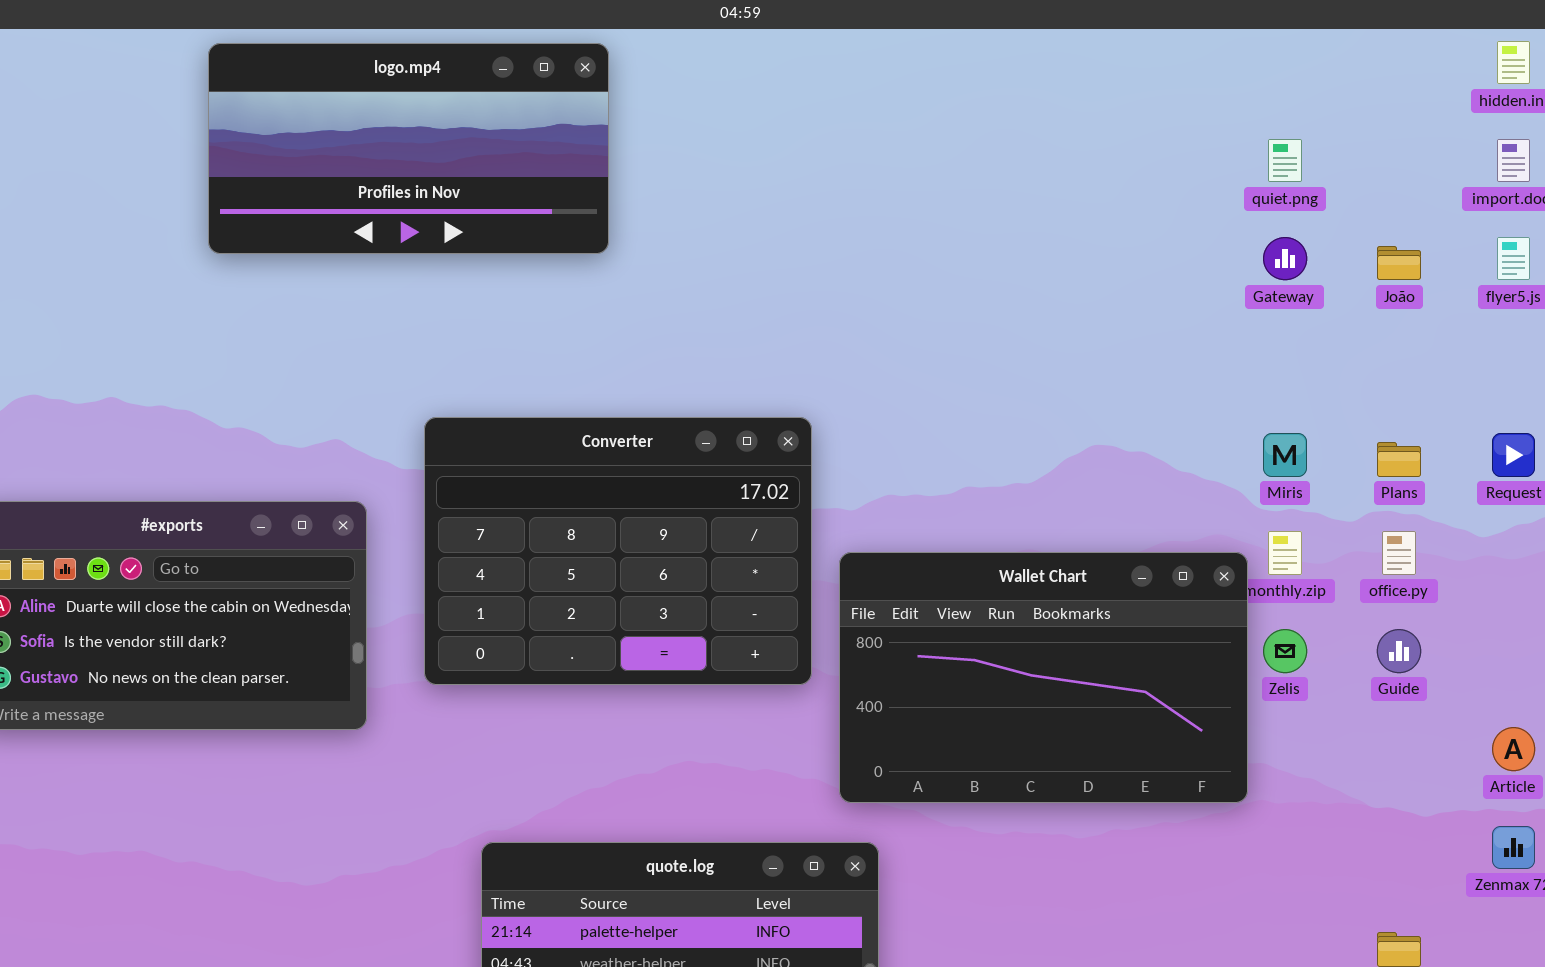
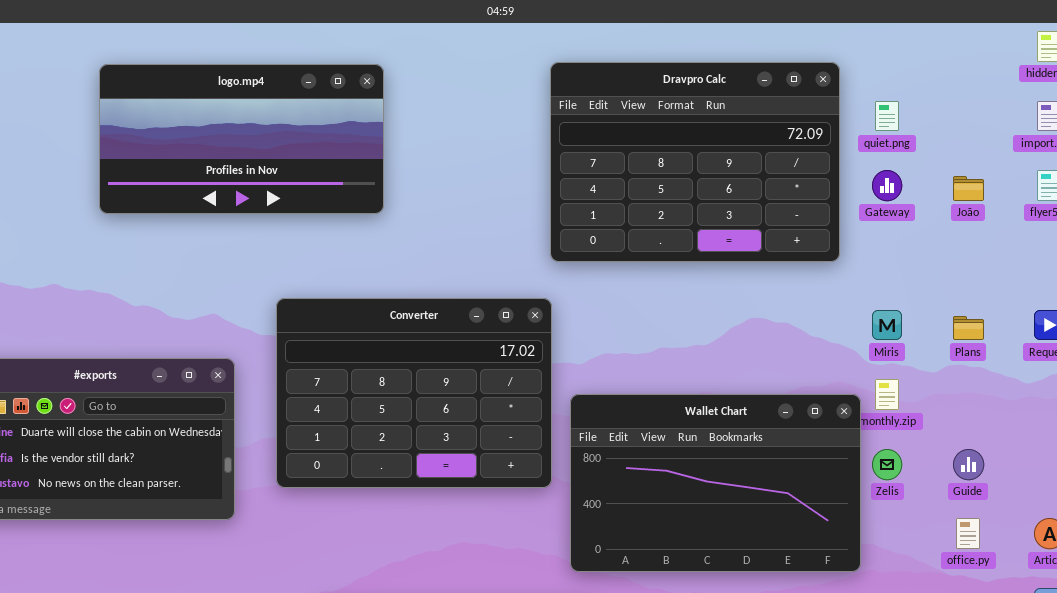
logo.mp4: [208,43,609,254] -> [99,64,384,214], moved
Dravpro Calc: none -> [550,62,840,262], opened
office.py: [1382,531,1416,575] -> [956,518,980,549], moved

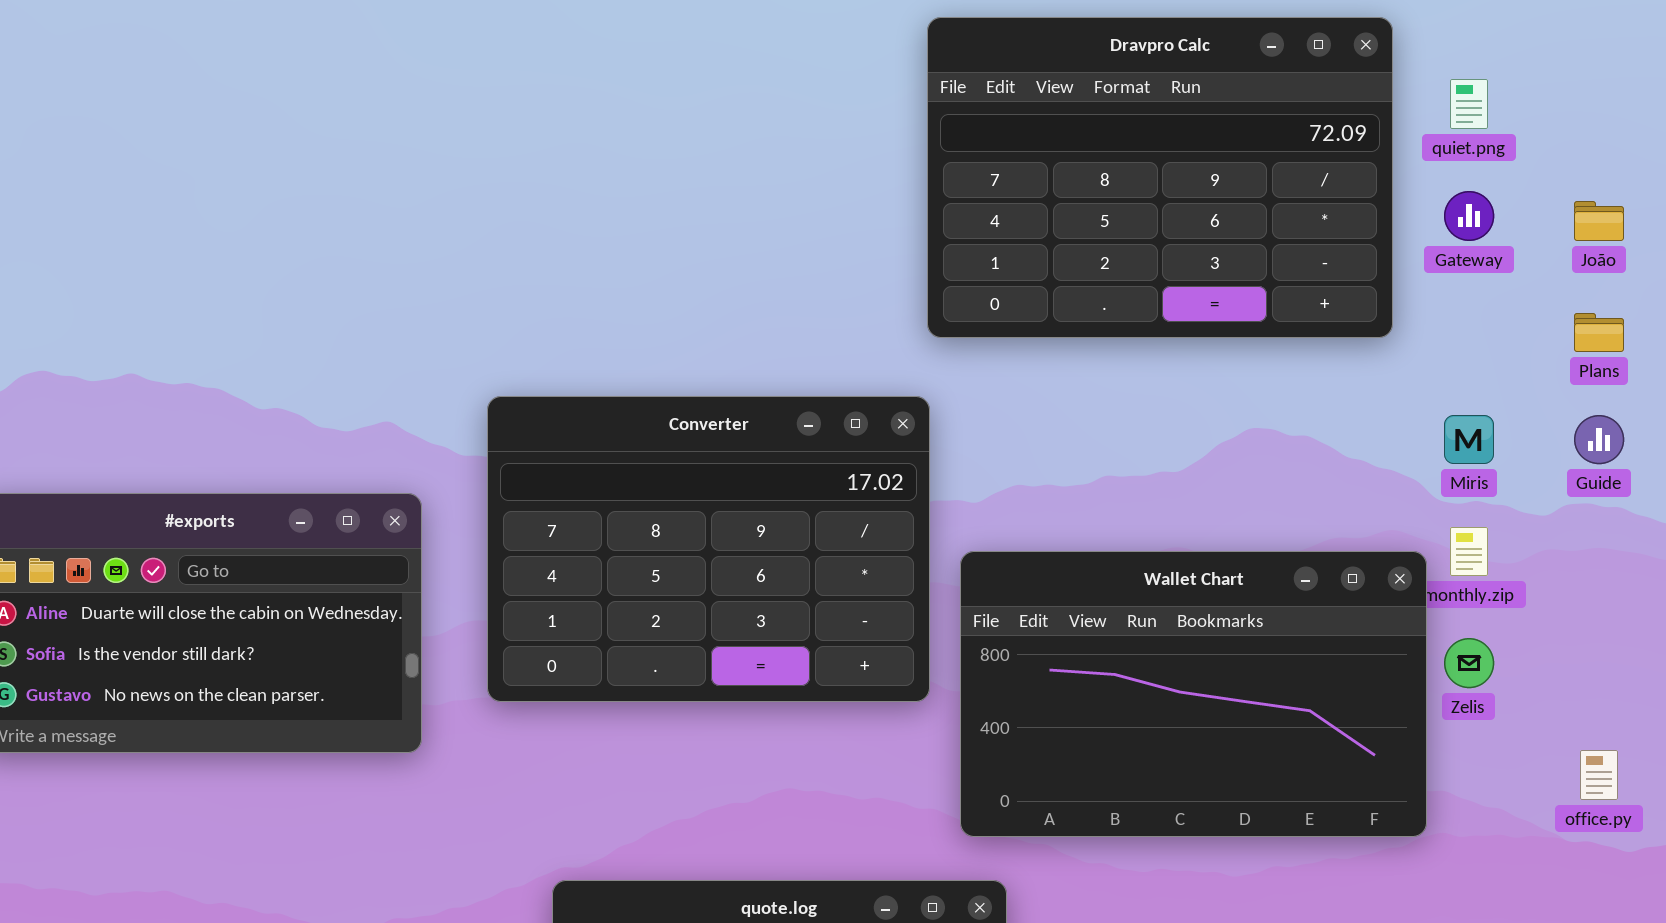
logo.mp4: [99,64,384,214] -> none, closed
Plans: [953,316,984,340] -> [1574,313,1624,352], moved
Guide: [953,449,984,480] -> [1574,415,1624,464], moved

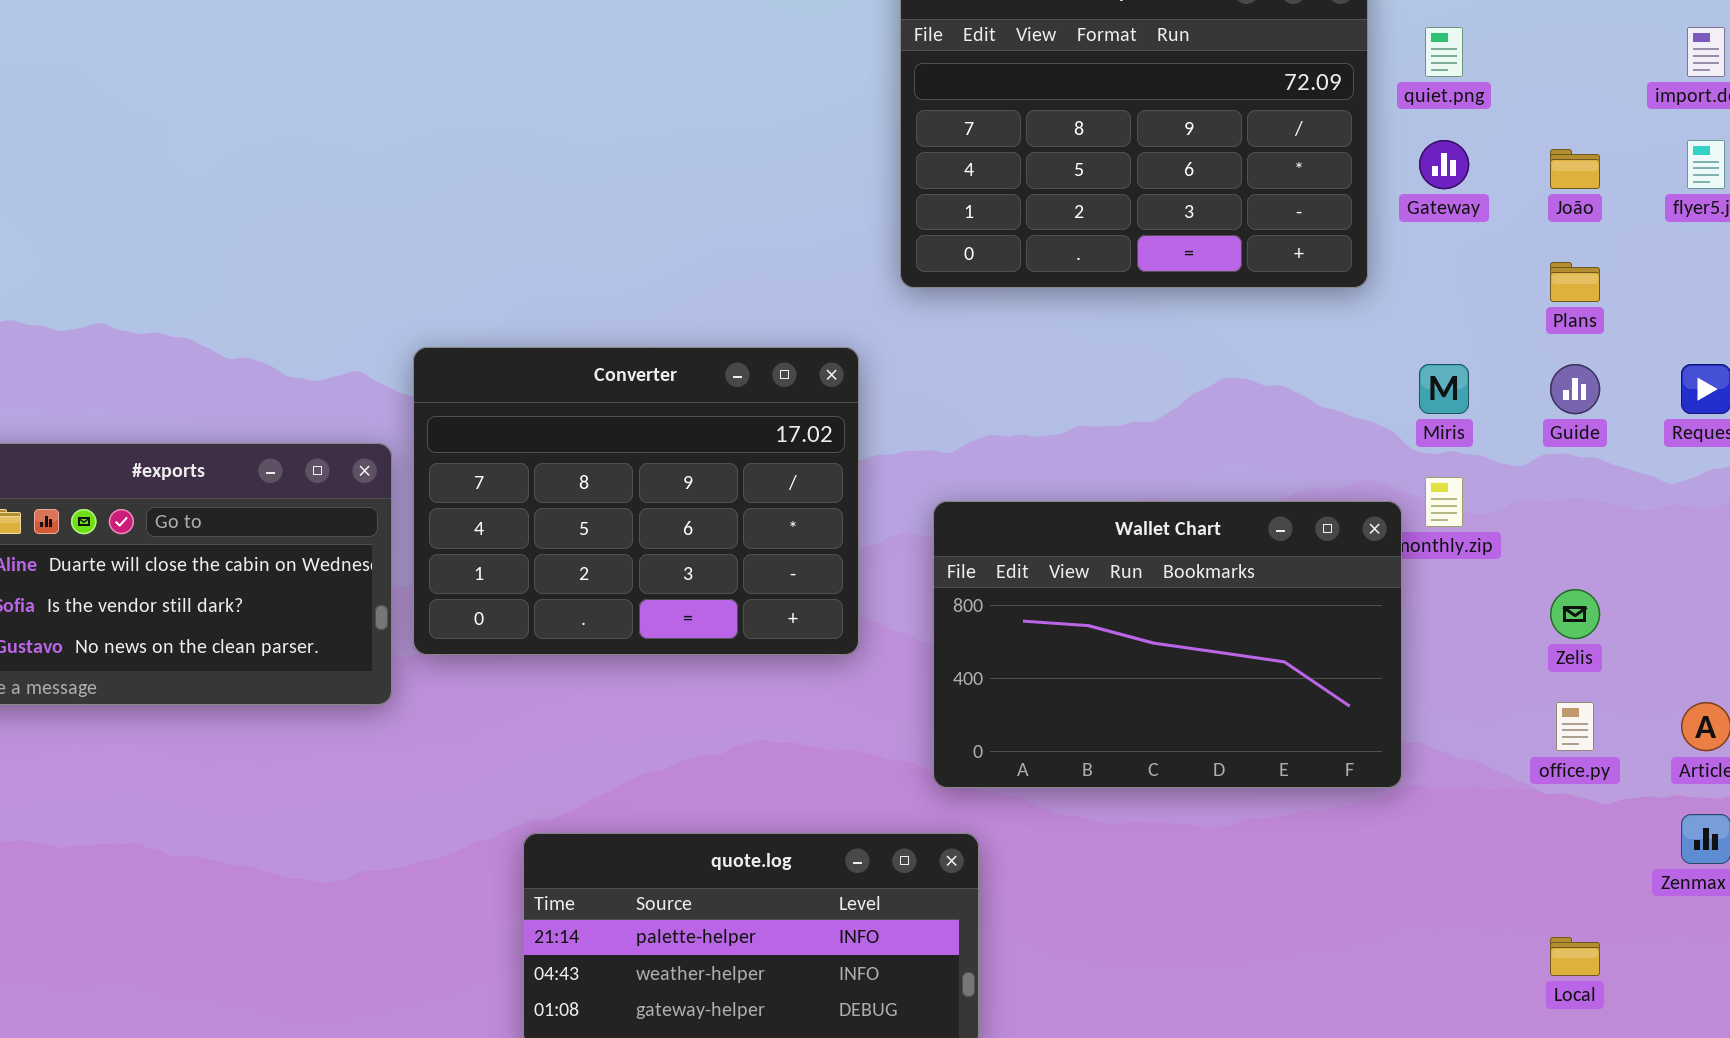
Converter: [487,396,930,702] -> [413,347,859,655], moved
Zelis: [1444,638,1494,688] -> [1550,589,1600,639], moved

